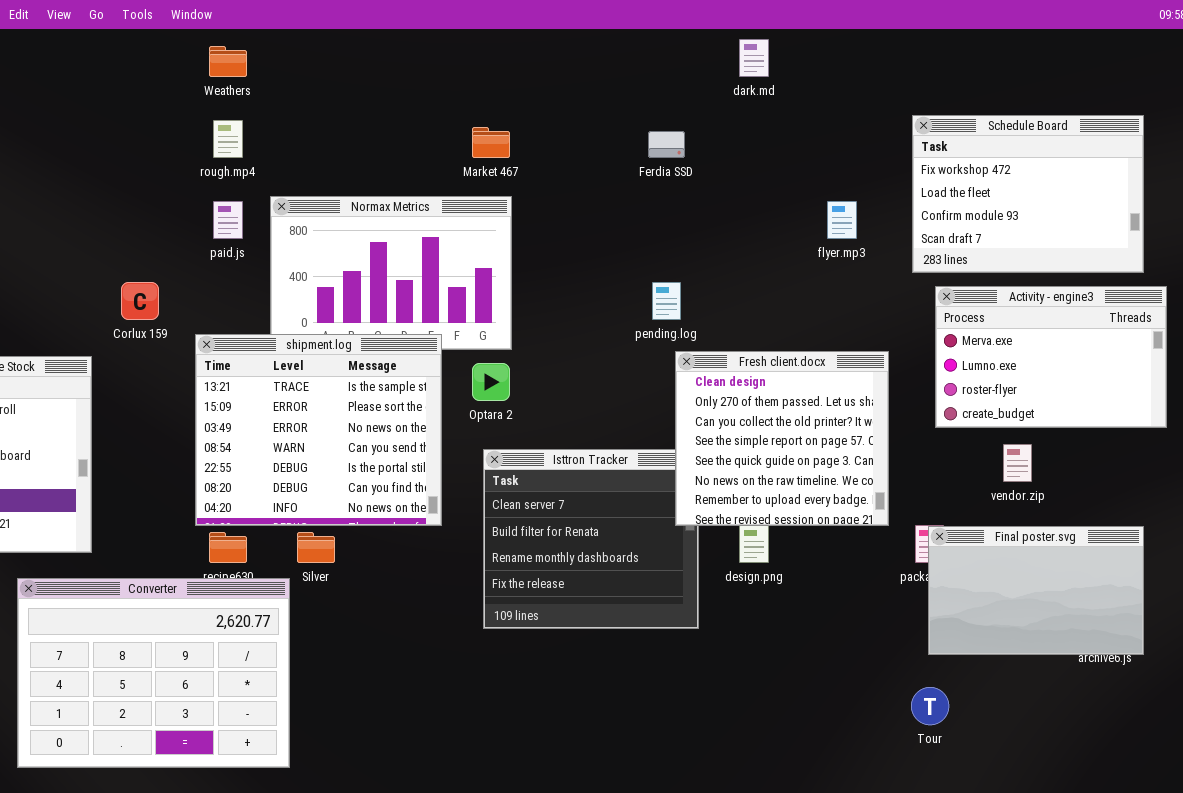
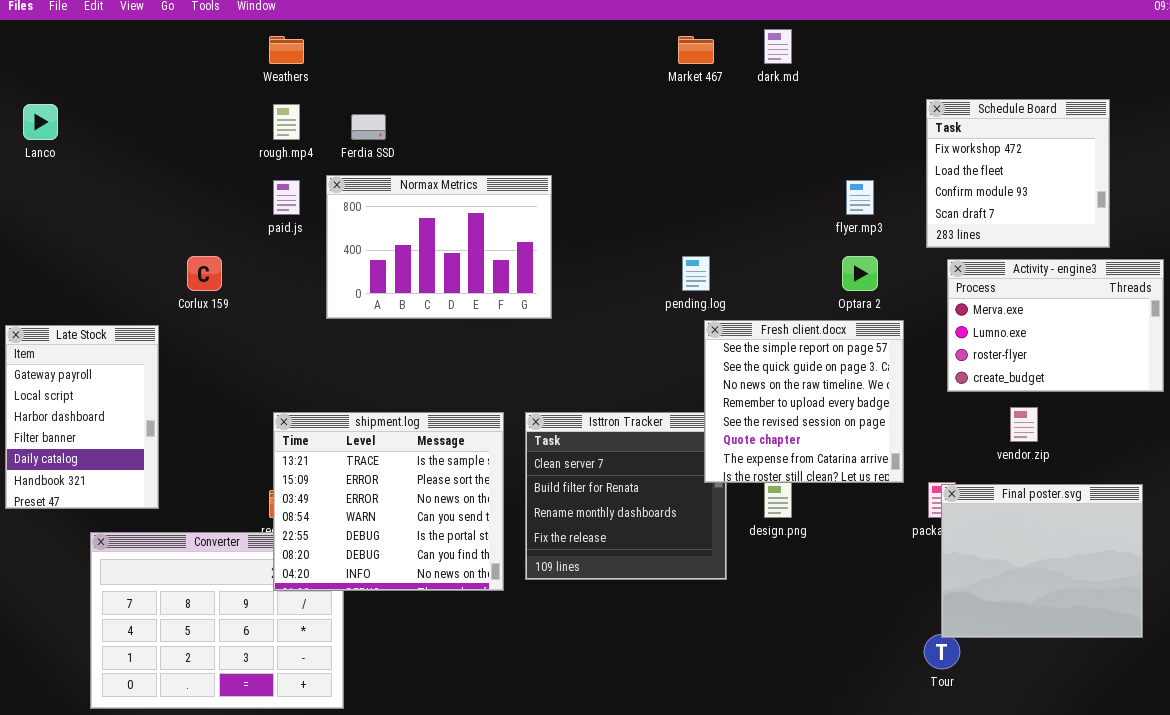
Schedule Board: [912,115,1144,273] -> [926,99,1110,248], resized
Market 467: [472,127,510,158] -> [678,36,714,64], moved
Ferdia SSD: [648,131,685,158] -> [351,114,386,140], moved
shipment.log: [195,334,442,526] -> [273,412,504,591], moved
Fresh client.docx: [675,351,889,526] -> [704,320,904,483], scrolled down 3 rows
Optara 2: [472,363,510,401] -> [842,256,878,291], moved
Final poster.svg: [928,526,1144,655] -> [941,484,1143,638], resized

